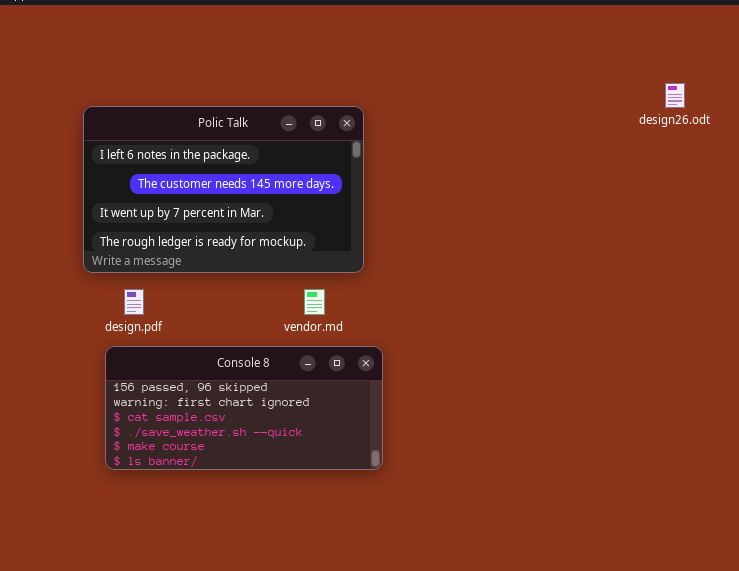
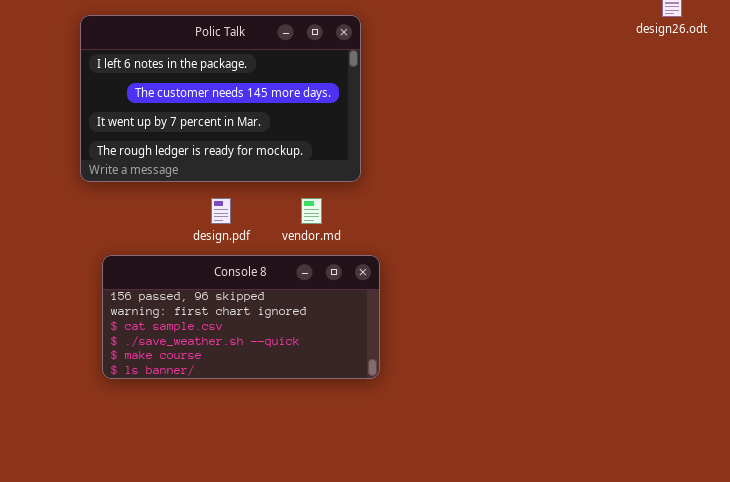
design.pdf: [124,289,144,315] -> [211,198,231,224], moved

